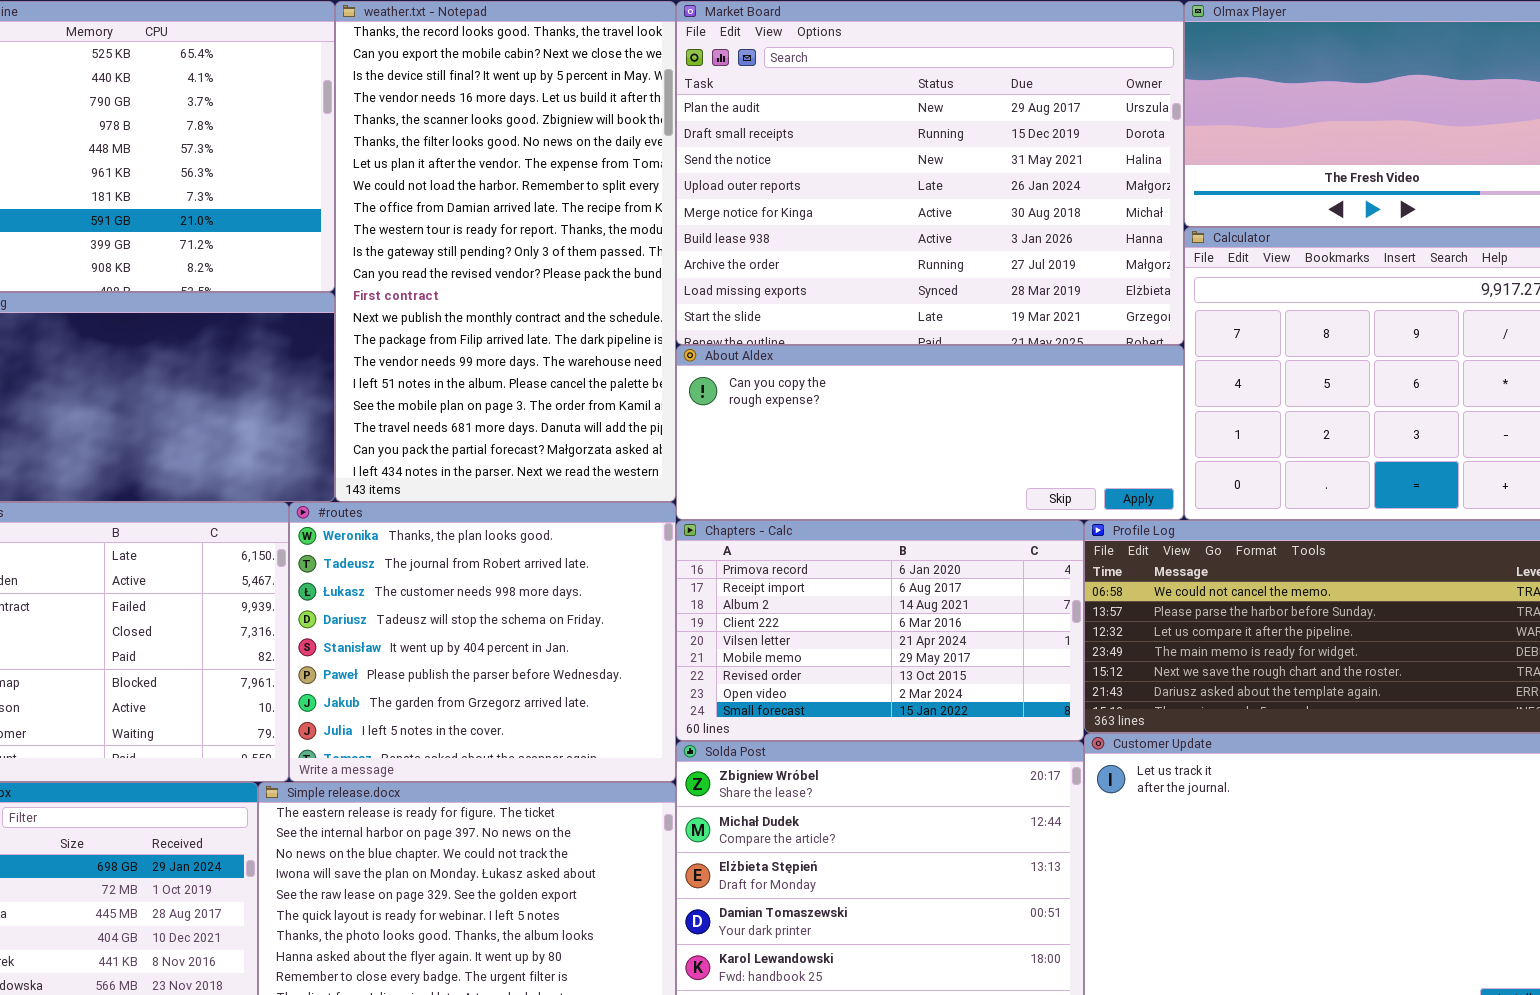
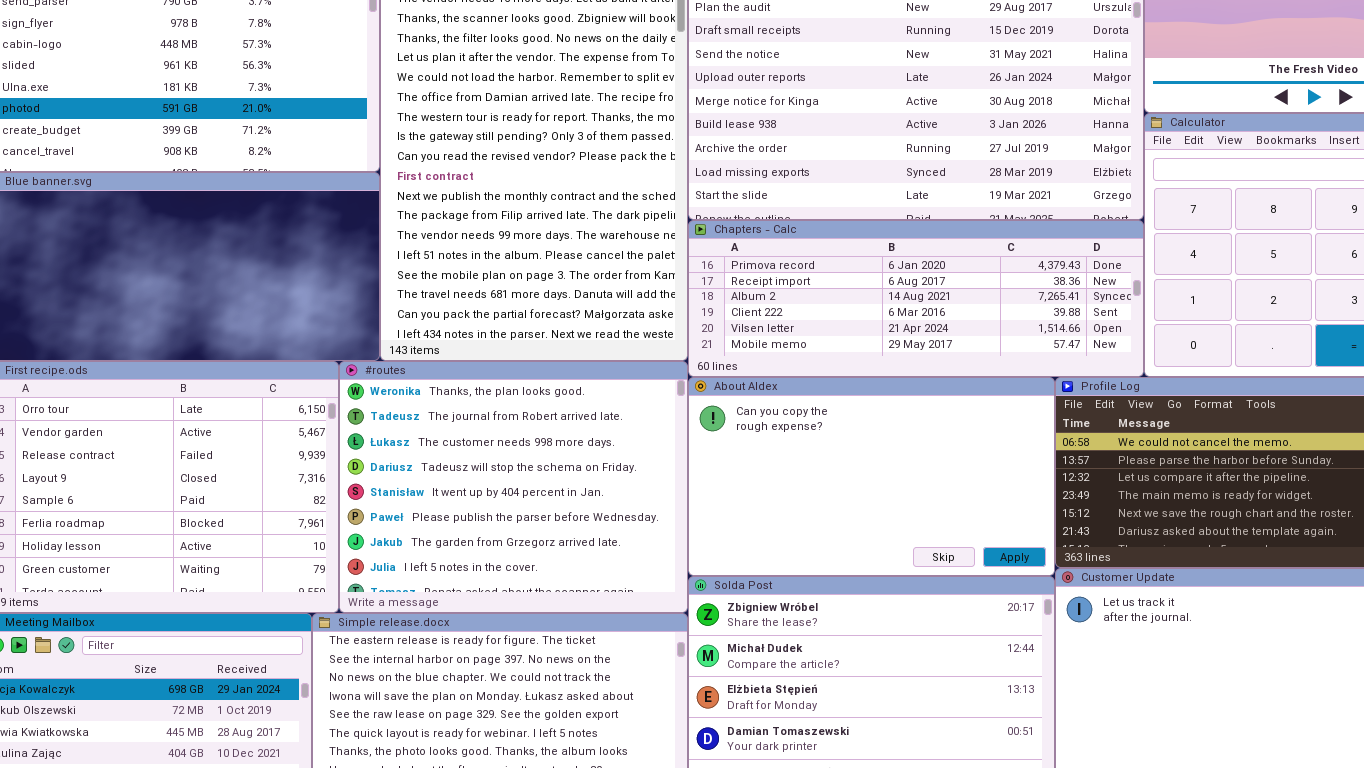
About Aldex: [676,345,1184,520] -> [688,377,1055,576], moved, resized
Chapters - Calc: [676,520,1084,741] -> [688,220,1144,377], moved, resized

